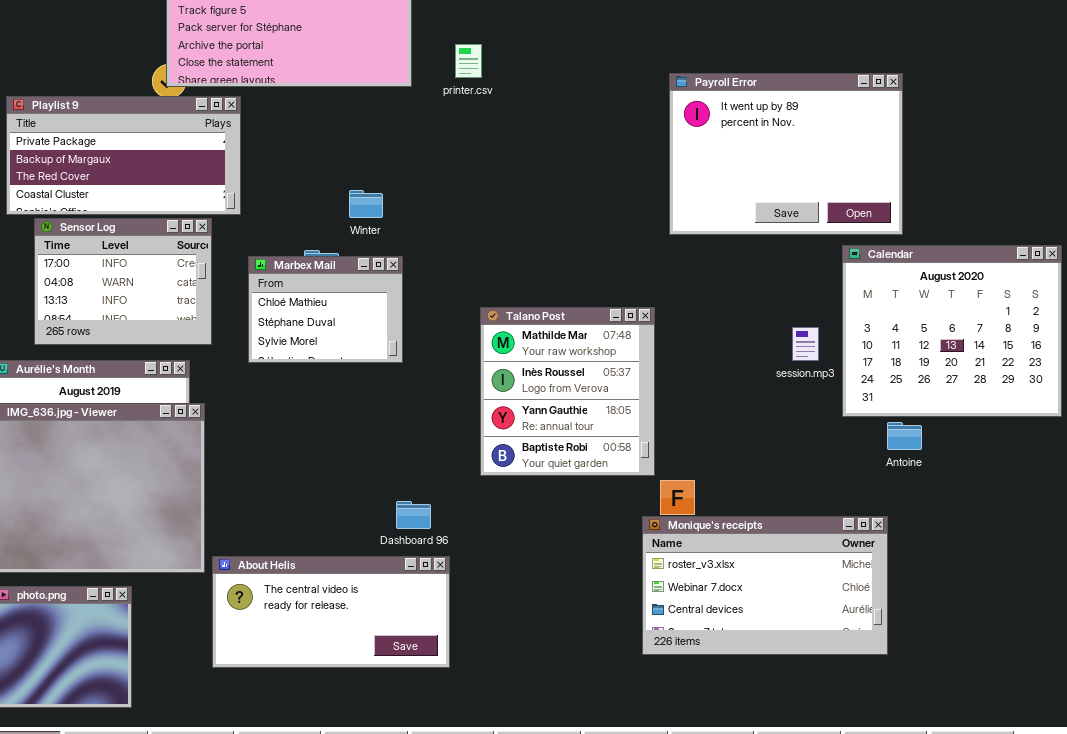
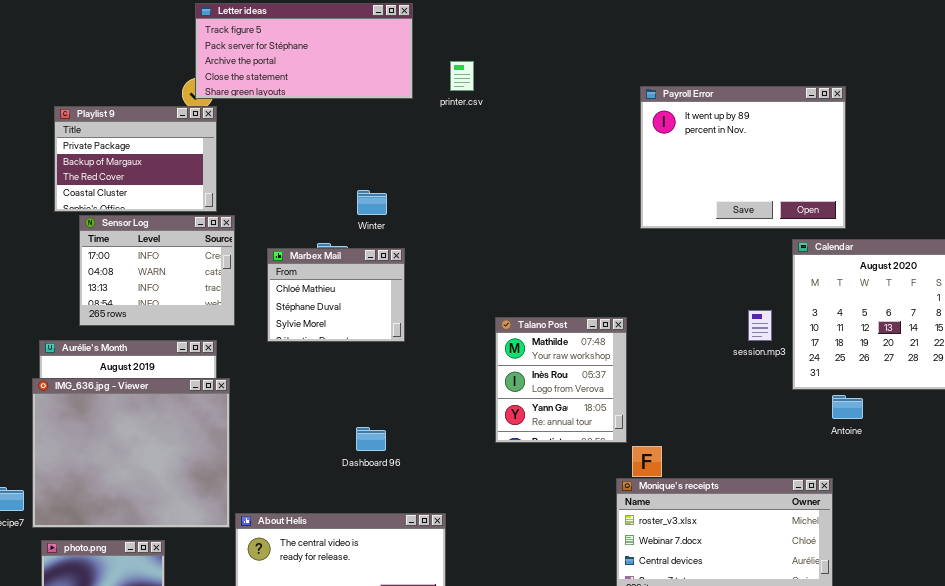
Playlist 9: [6,96,241,215] -> [54,106,217,212], resized
Talano Post: [480,307,655,476] -> [495,317,627,443], resized
Dashboard 96: [396,501,431,529] -> [356,427,386,451], moved

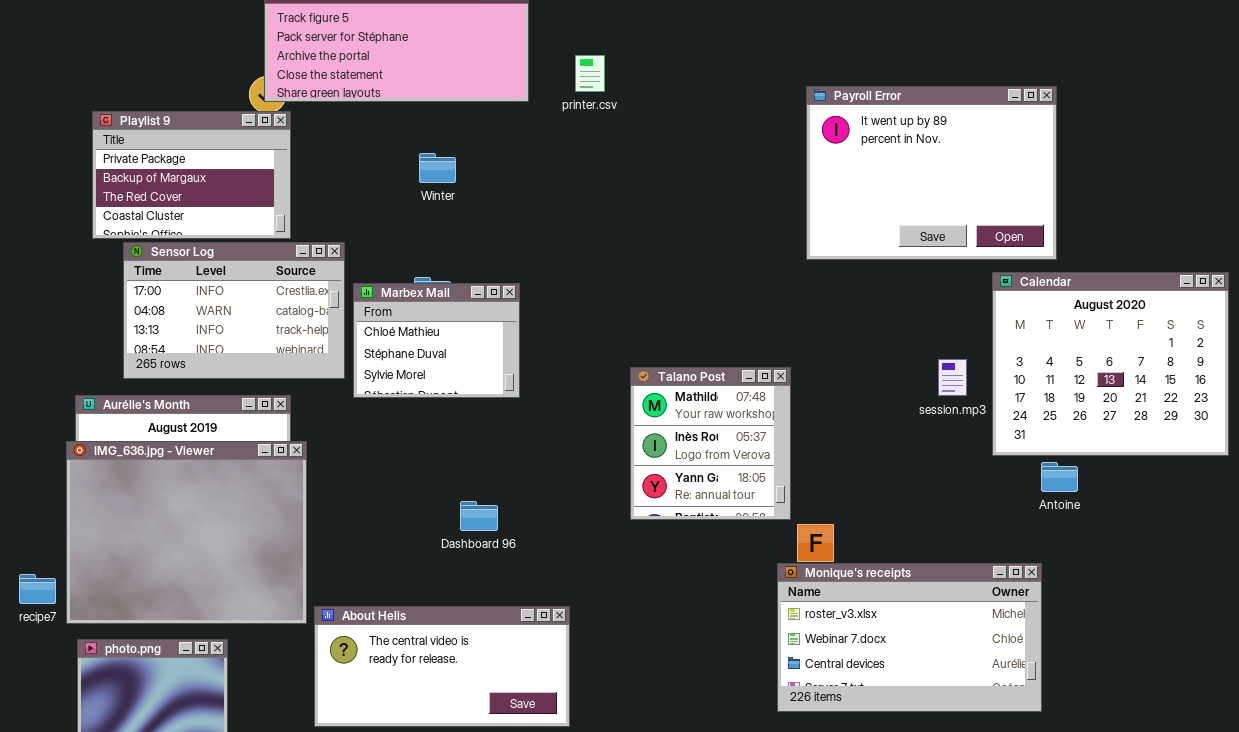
Winter: [357,190,387,215] -> [419,153,456,183], moved
Sensor Log: [79,215,235,326] -> [123,242,345,379], resized

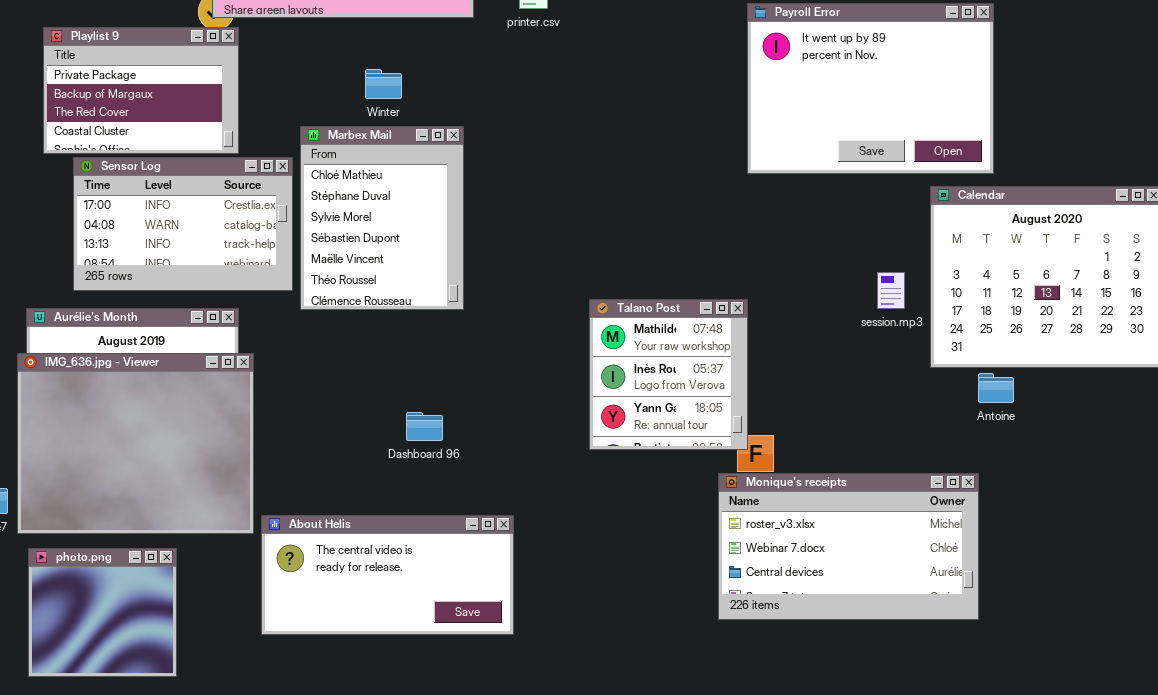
Marbex Mail: [353,283,520,398] -> [300,126,464,310], resized
Talano Post: [630,367,791,520] -> [589,299,748,450], moved

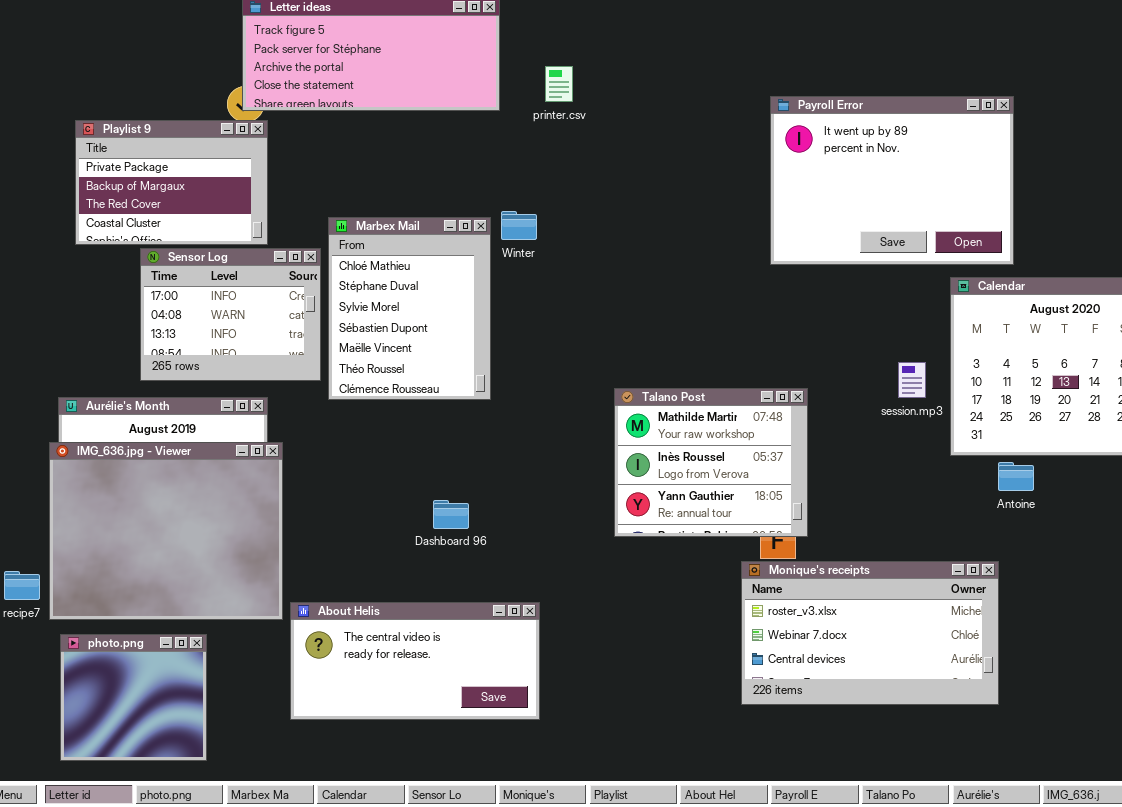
Winter: [365,69,402,99] -> [501,211,537,240], moved
Sensor Log: [73,157,293,291] -> [140,248,321,381], resized
Talano Post: [589,299,748,450] -> [614,388,808,537], resized

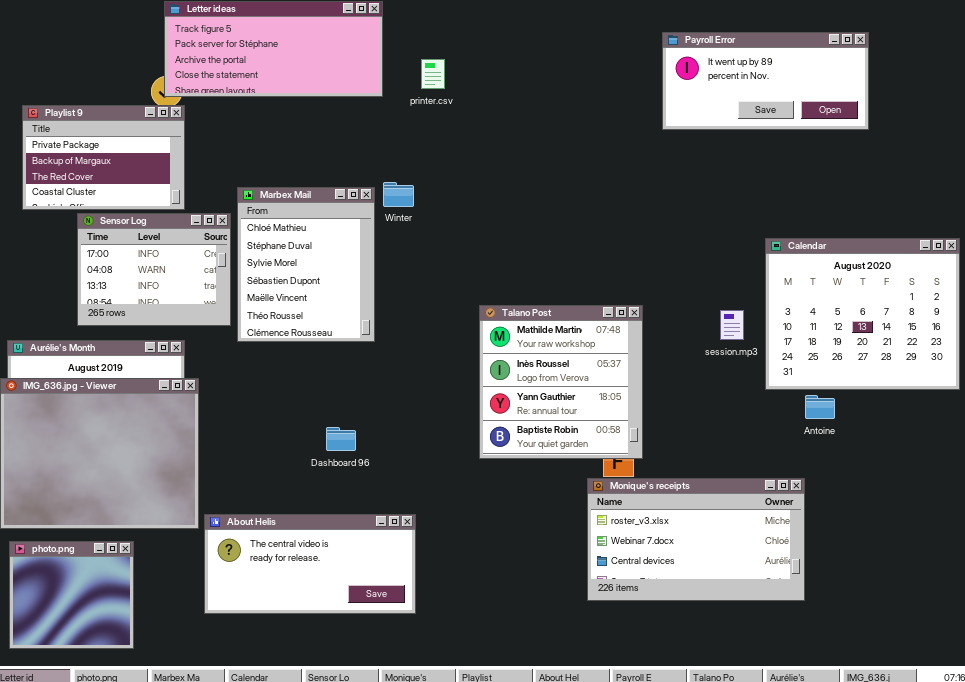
Payroll Error: [770,96,1014,265] -> [662,32,869,130], moved, resized
Talano Post: [614,388,808,537] -> [479,305,643,459], resized

